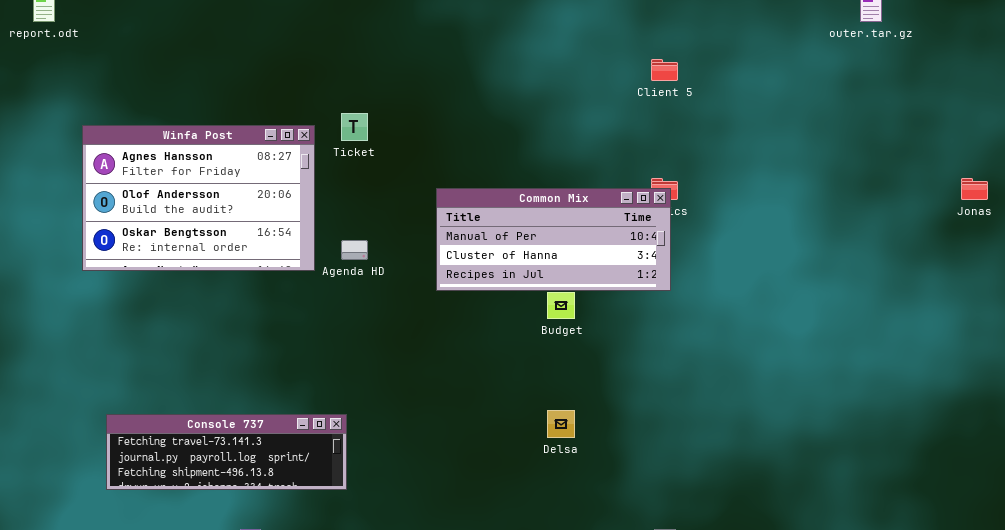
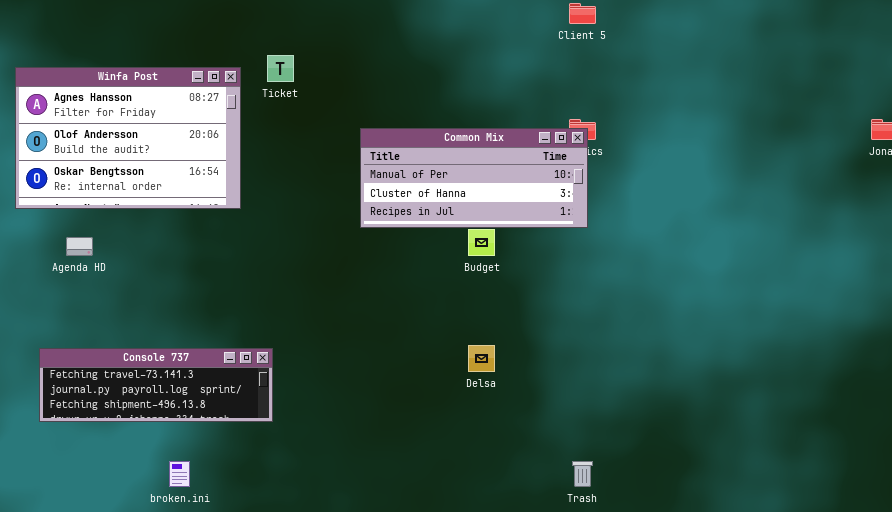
Agenda HD: [341,240,368,260] -> [66,237,93,256], moved

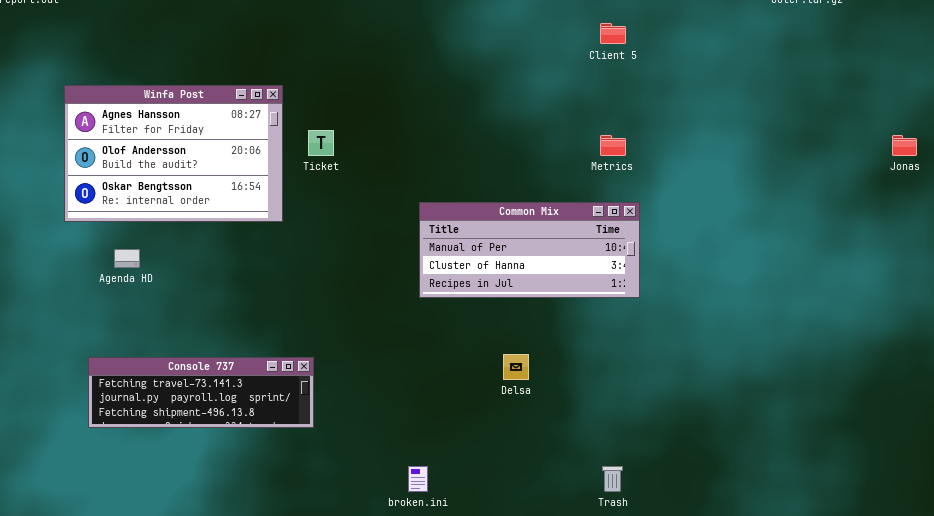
Ticket: [267,55,294,82] -> [308,130,334,156], moved
Common Mix: [360,128,588,228] -> [419,202,640,298], moved
broken.ini: [169,461,190,487] -> [408,466,428,492], moved

